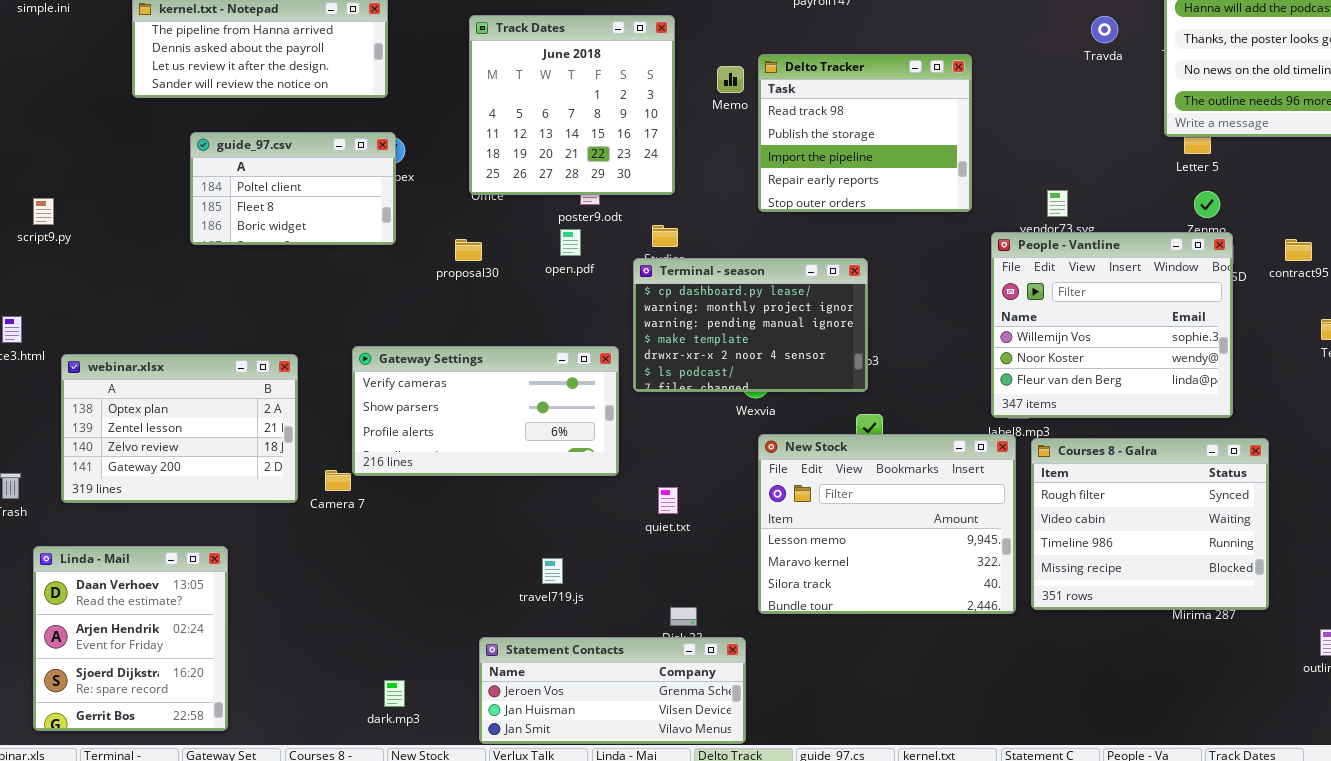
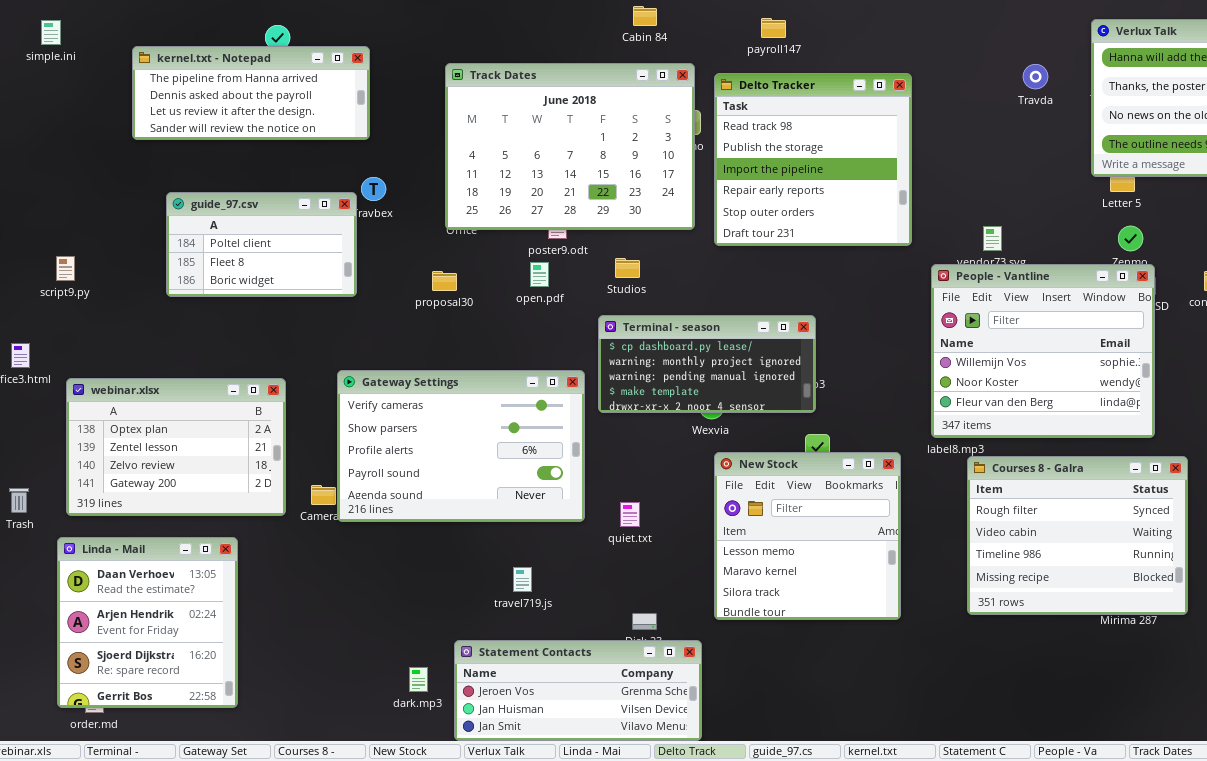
Track Dates: [469,15,675,195] -> [445,63,695,230], resized
Delto Tracker: [758,54,972,212] -> [714,73,912,246], resized
guide_97.csv: [190,132,396,245] -> [166,192,357,297], moved
script9.py: [33,198,54,225] -> [56,256,75,281], moved
Terminal - season: [633,258,868,392] -> [598,315,816,413], resized
Gateway Settings: [352,346,619,476] -> [337,370,585,522], resized
New Stock: [758,434,1016,614] -> [714,452,901,620], resized
Linda - Mail: [33,546,228,731] -> [57,537,238,708], moved
dark.mp3: [384,680,405,707] -> [409,667,428,692], moved

